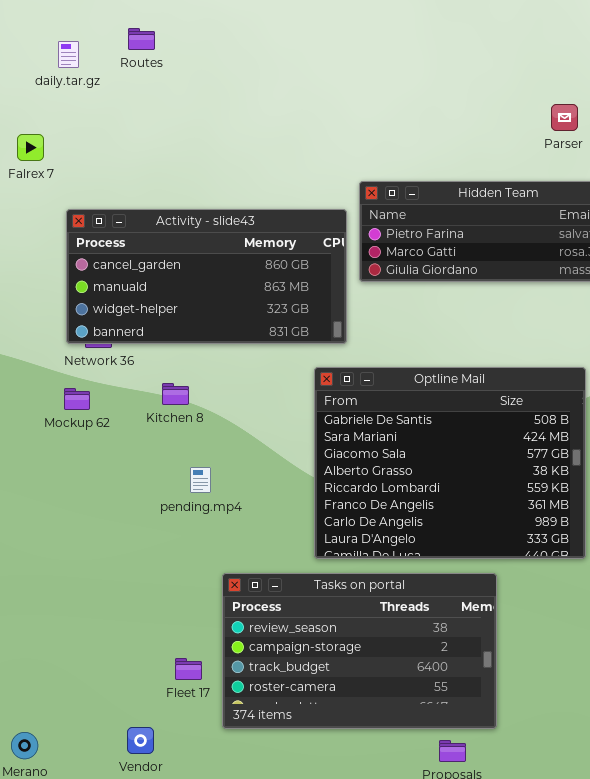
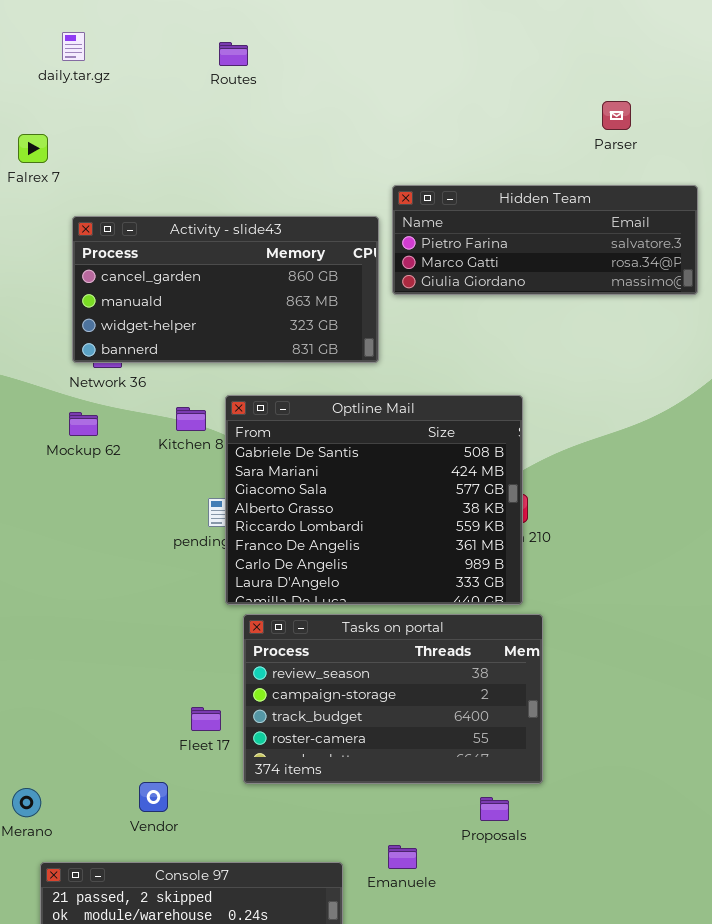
Routes: [128,28,155,50] -> [219,42,248,66], moved
Optline Mail: [314,367,586,559] -> [225,395,523,605], moved

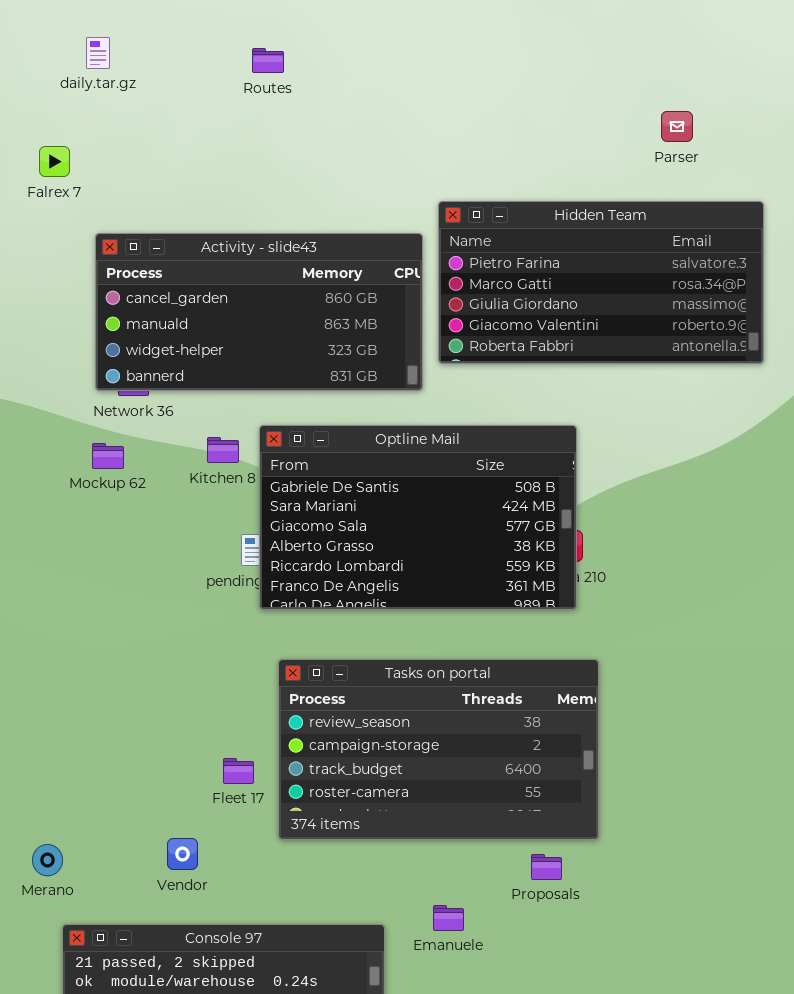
Hidden Team: [392,185,698,295] -> [438,201,764,364], resized
Optline Mail: [225,395,523,605] -> [259,425,577,610], resized

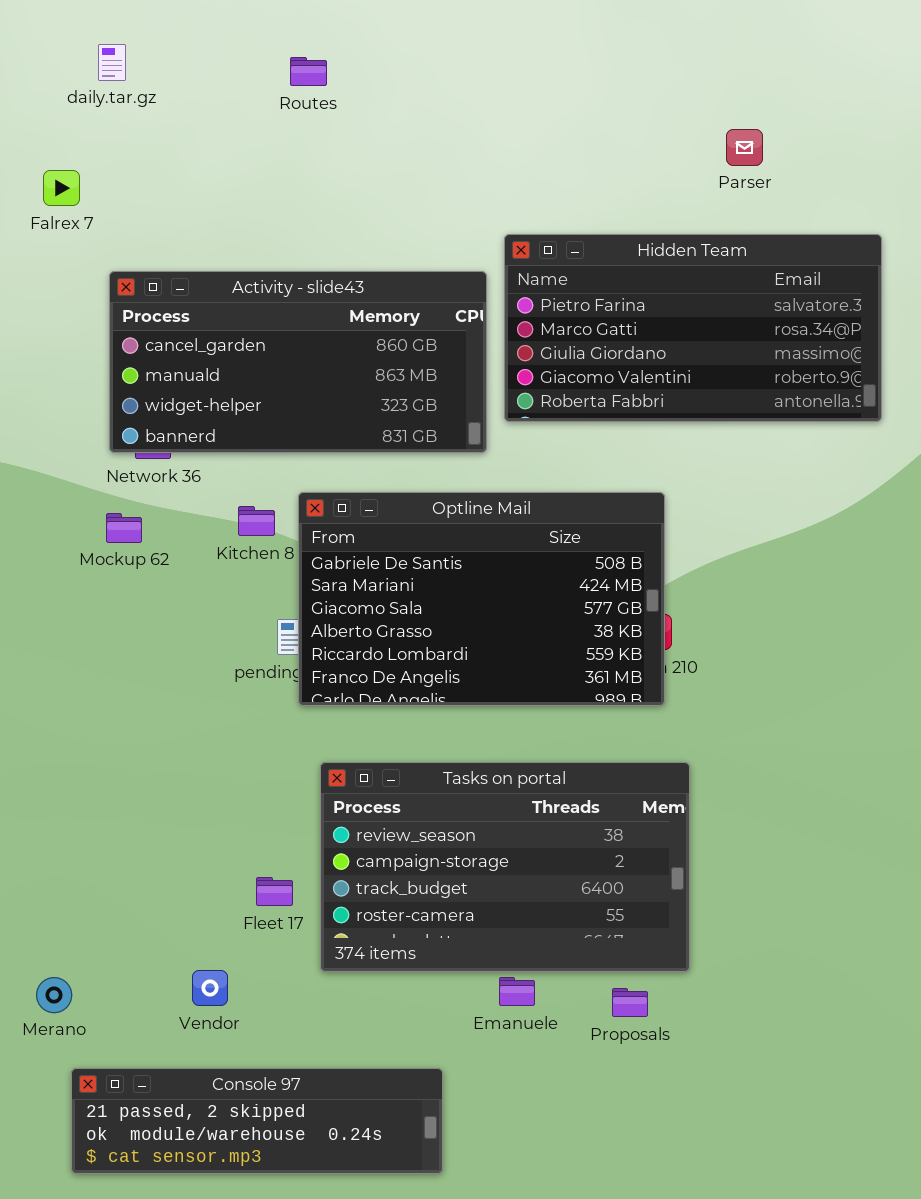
Parser: [661,111,693,142] -> [726,129,763,166], moved
Emanuele: [433,905,464,931] -> [499,977,535,1006], moved

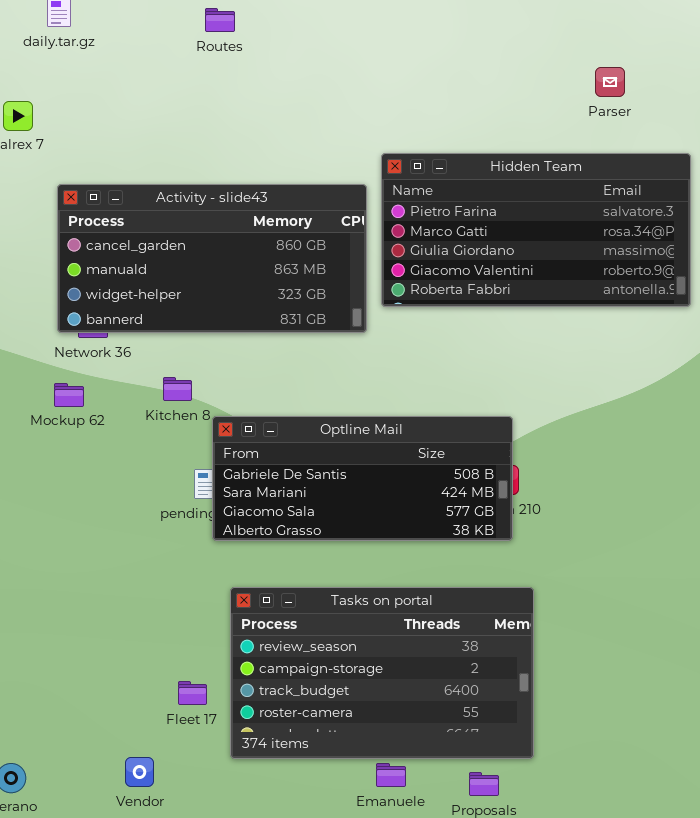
Parser: [726,129,763,166] -> [595,67,625,97], moved
Optline Mail: [298,492,665,706] -> [212,416,513,541], resized

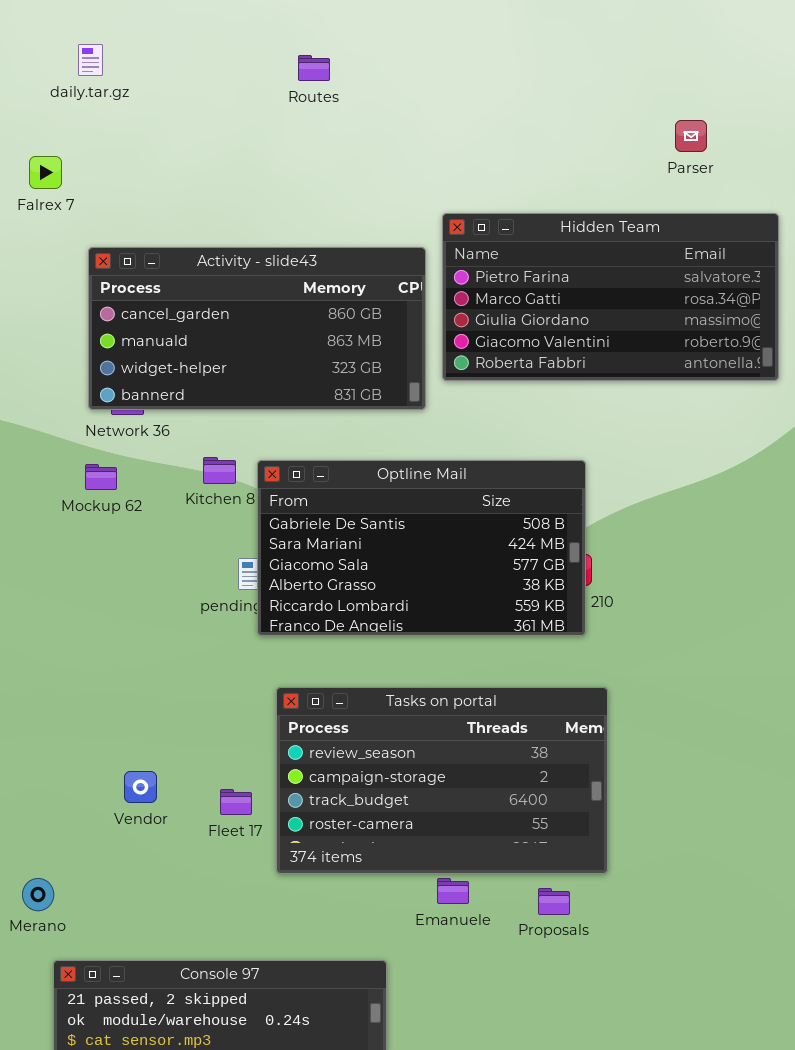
Routes: [205,8,235,32] -> [298,55,330,81], moved
Optline Mail: [212,416,513,541] -> [257,460,586,636], resized
Vendor: [125,757,154,787] -> [124,771,157,803], moved

